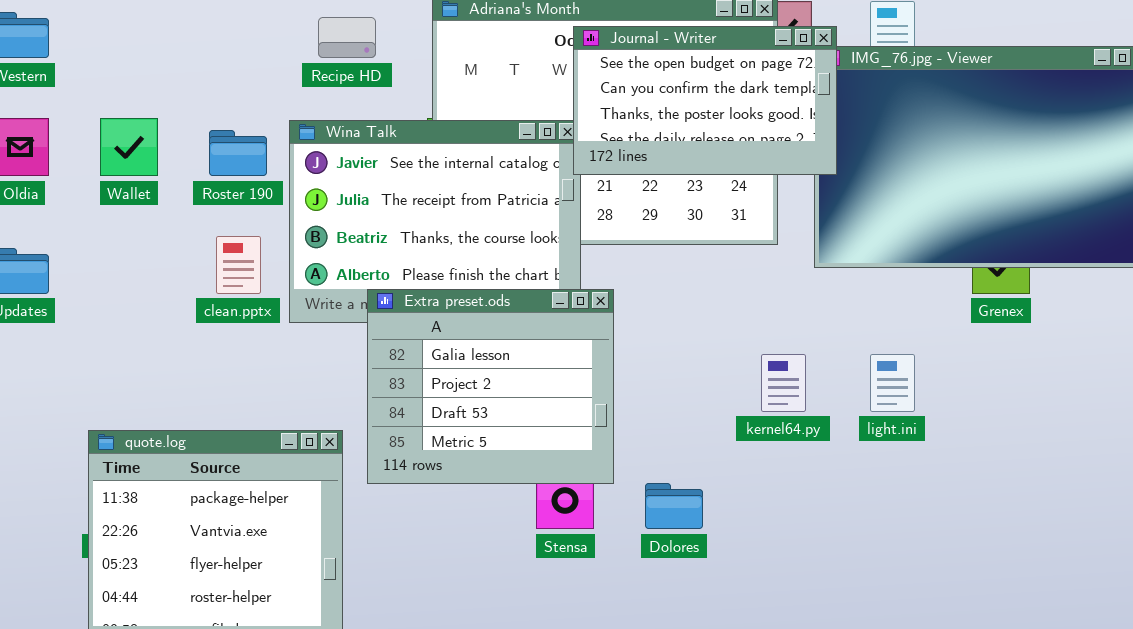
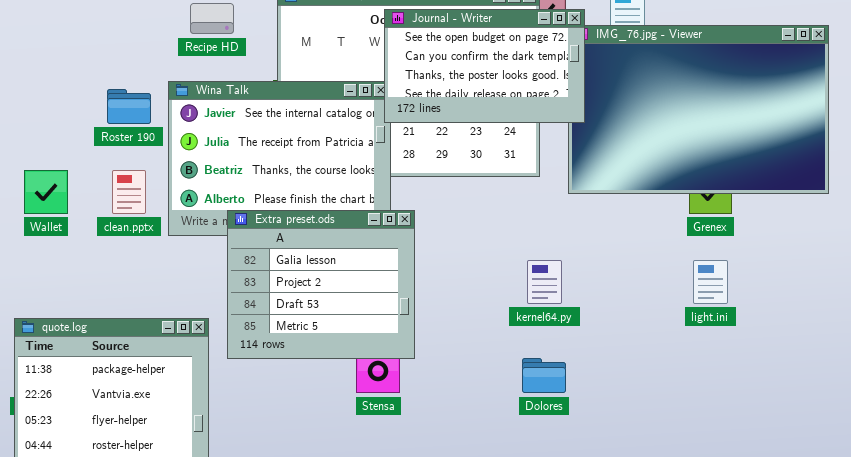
Wallet: [100,118,158,176] -> [24,170,68,214], moved
light.ini: [870,354,915,412] -> [693,260,728,304], moved
Dolores: [645,483,703,529] -> [522,358,566,393], moved

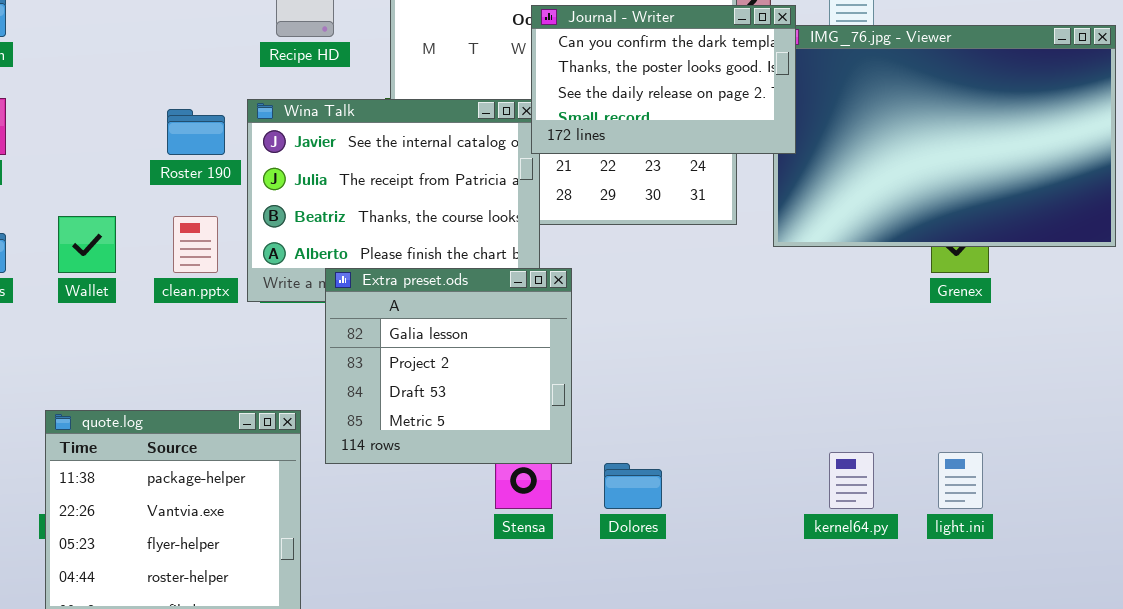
Journal - Writer: [384,9,585,123] -> [531,5,796,154], scrolled down 1 row
kernel64.py: [527,260,562,304] -> [829,452,874,509], moved
light.ini: [693,260,728,304] -> [938,452,983,509], moved
Dolores: [522,358,566,393] -> [604,463,662,509], moved

